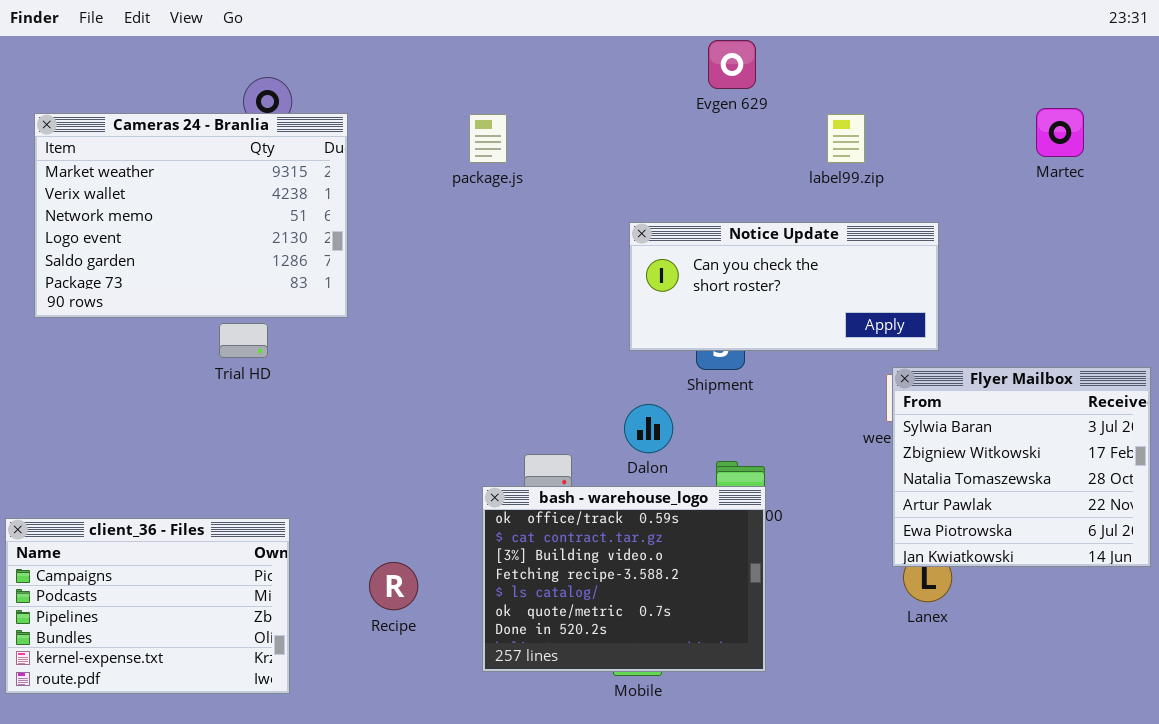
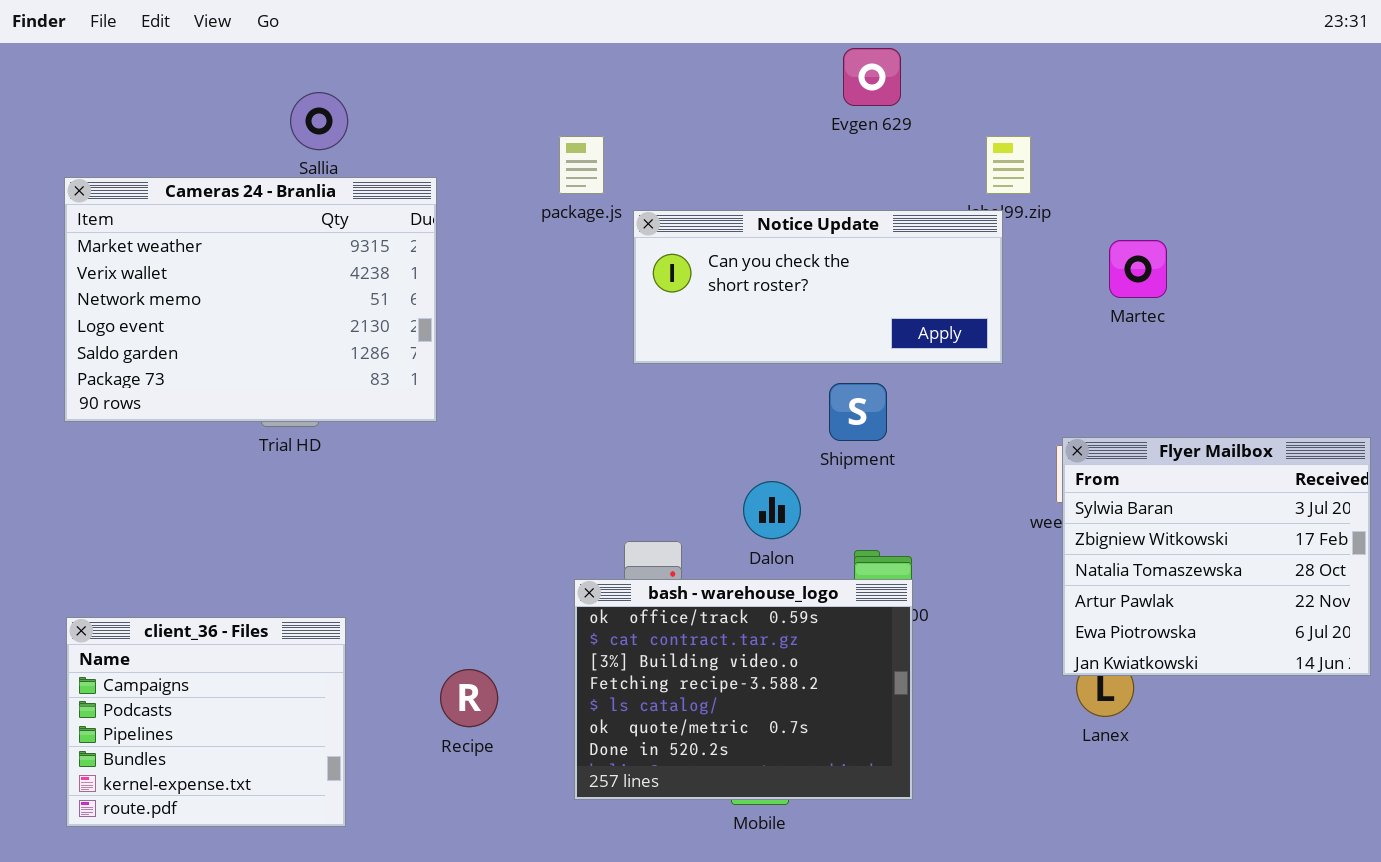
Martec: [1036,108,1084,157] -> [1109,240,1167,298], moved
Cameras 24 - Branlia: [34,113,348,318] -> [64,177,437,422], moved
Notice Update: [629,222,939,351] -> [633,210,1003,364], moved
client_36 - Files: [5,518,290,694] -> [66,617,346,827], resized

